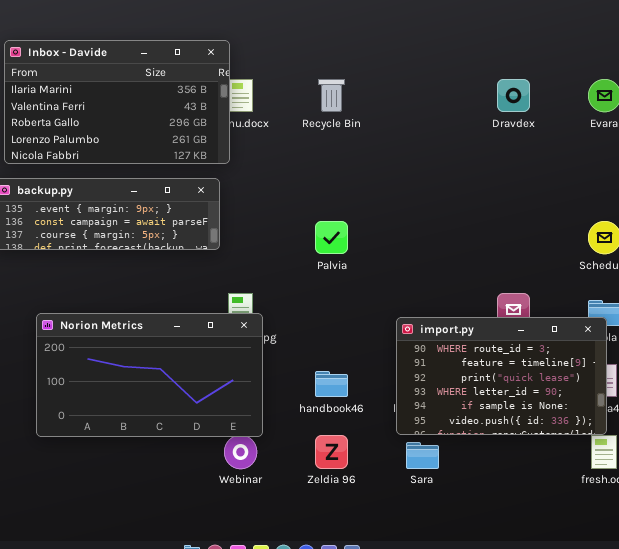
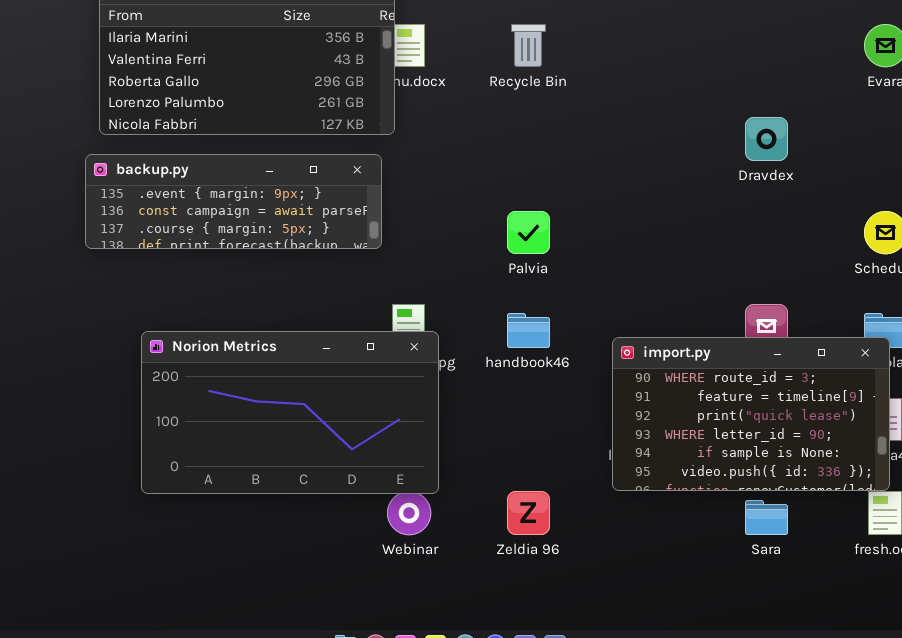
Dravdex: [497,79,530,112] -> [745,117,788,161], moved
handbook46: [315,371,348,397] -> [507,313,550,348], moved
Sara: [406,442,439,469] -> [745,500,788,535], moved

